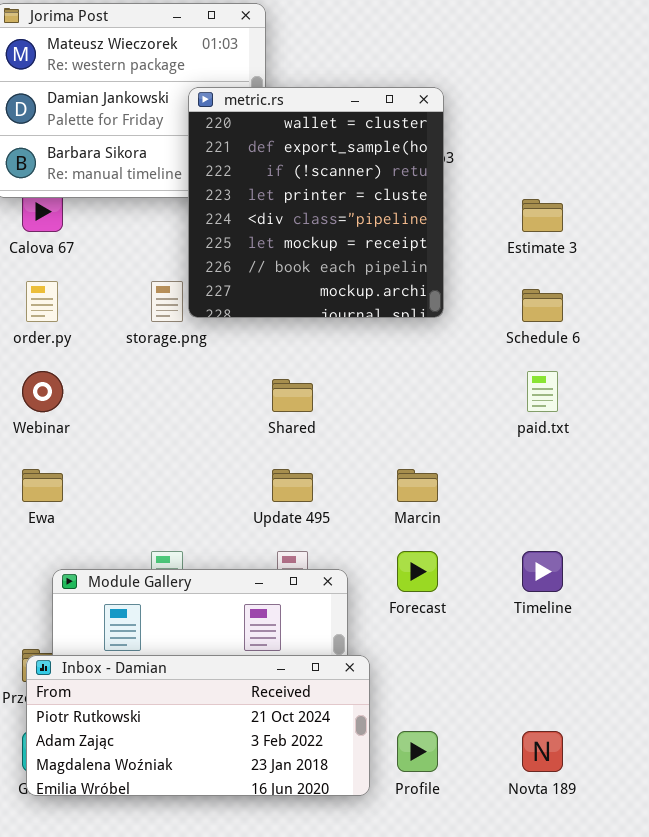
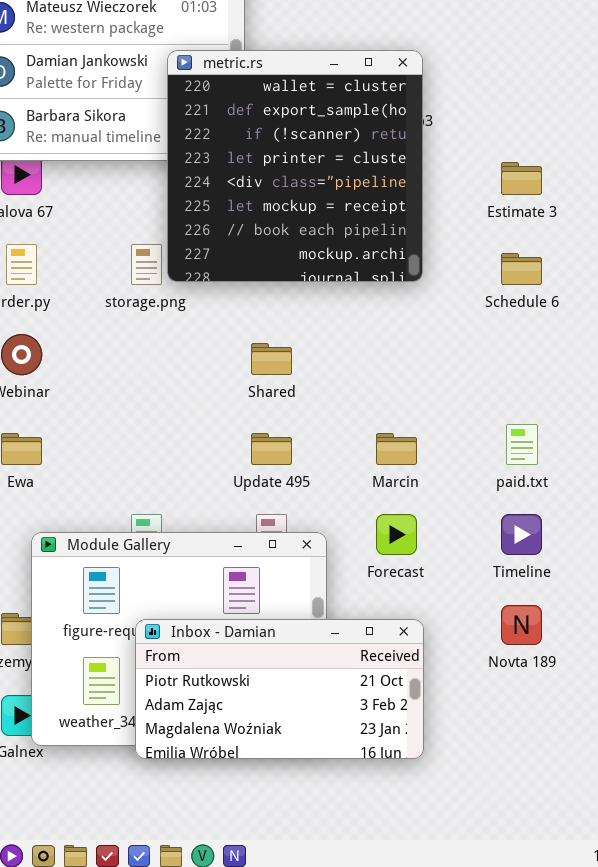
paid.txt: [527,371,558,412] -> [506,424,538,465], moved
Inbox - Damian: [26,655,370,796] -> [135,619,424,759], moved, resized
Novta 189: [522,731,563,772] -> [501,605,542,645], moved

